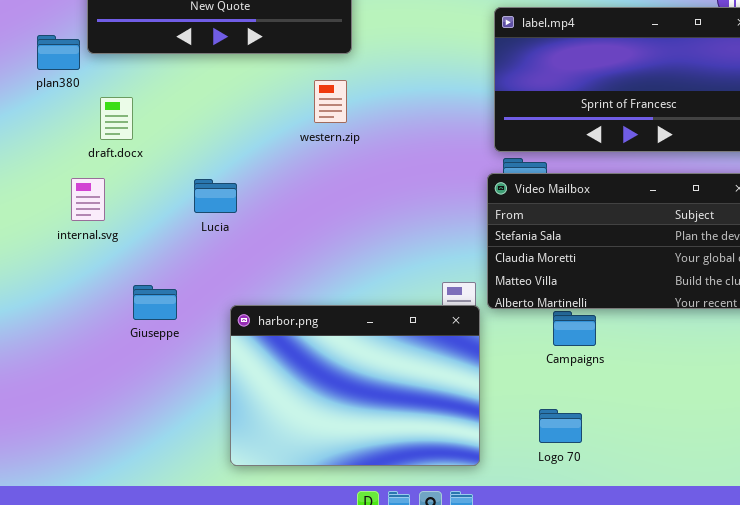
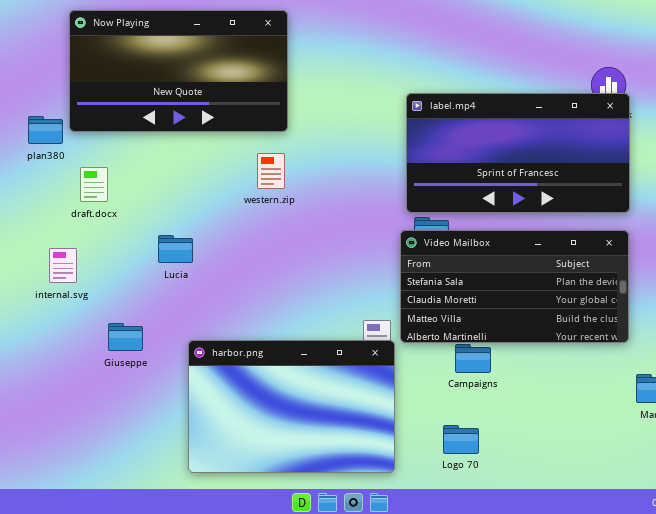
internal.svg: [71,178,105,221] -> [49,248,77,283], moved

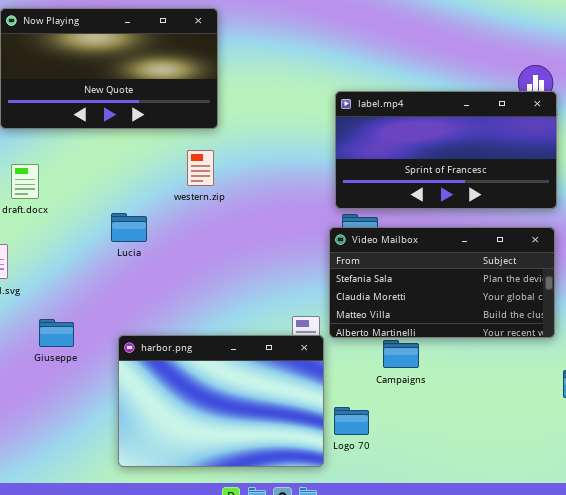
Lucia: [158,235,193,263] -> [111,213,147,242], moved
Logo 70: [443,425,479,454] -> [334,407,369,435], moved

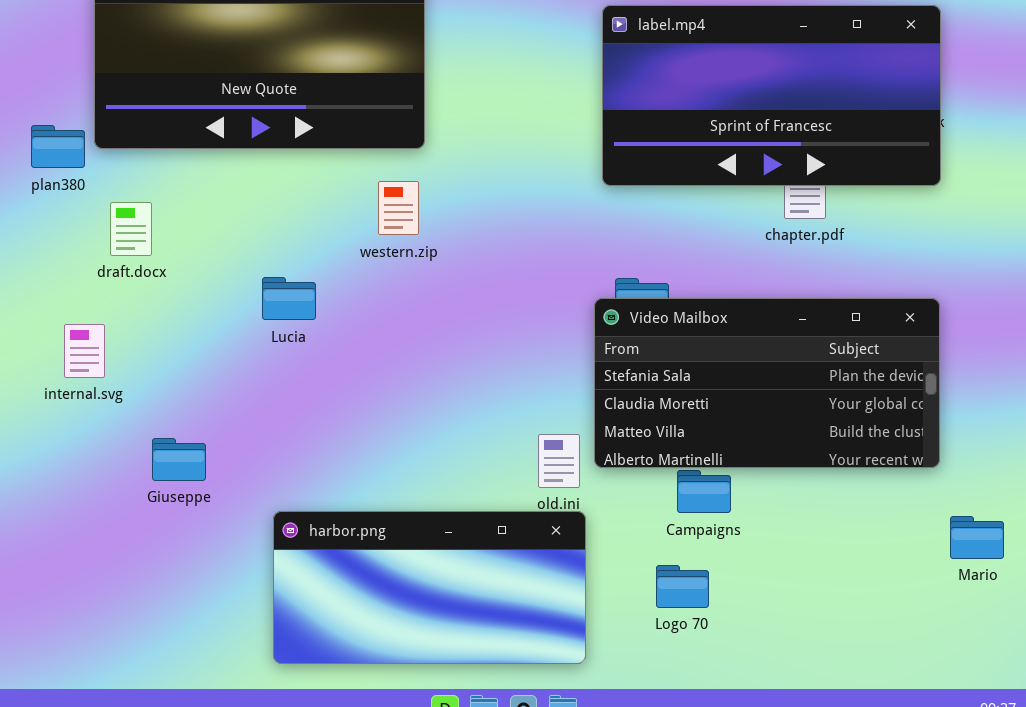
label.mp4: [335,91,557,209] -> [602,5,941,186], moved
harbor.png: [118,335,324,467] -> [273,511,586,664], resized
Logo 70: [334,407,369,435] -> [656,565,709,608], moved

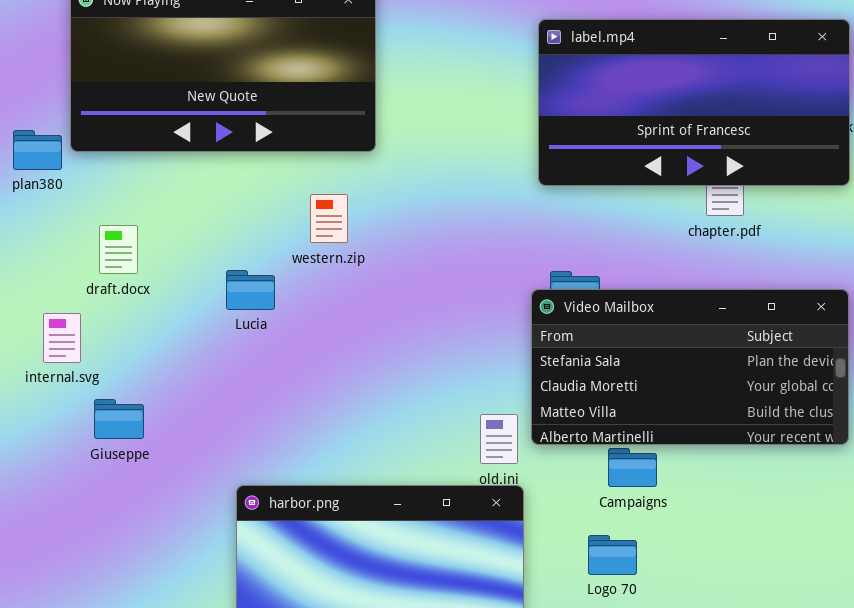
western.zip: [378,181,419,235] -> [310,194,348,243], moved
draft.docx: [110,202,152,256] -> [99,225,138,274], moved
Giuseppe: [152,438,206,481] -> [94,399,144,439], moved

